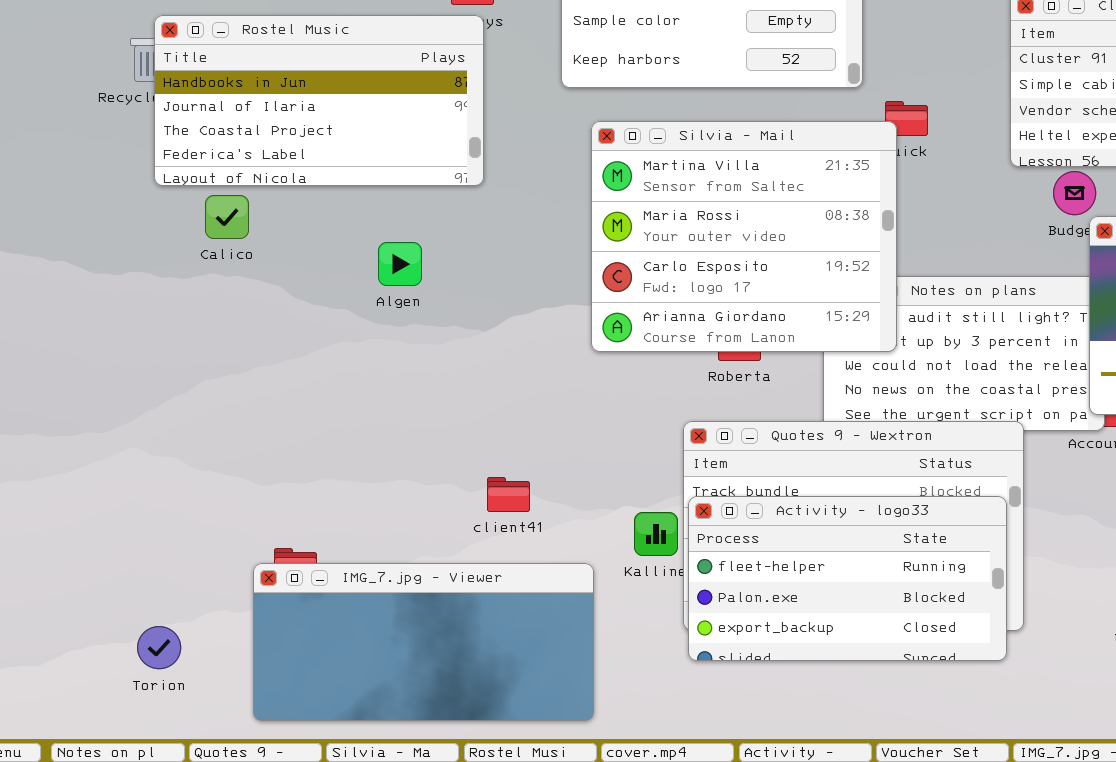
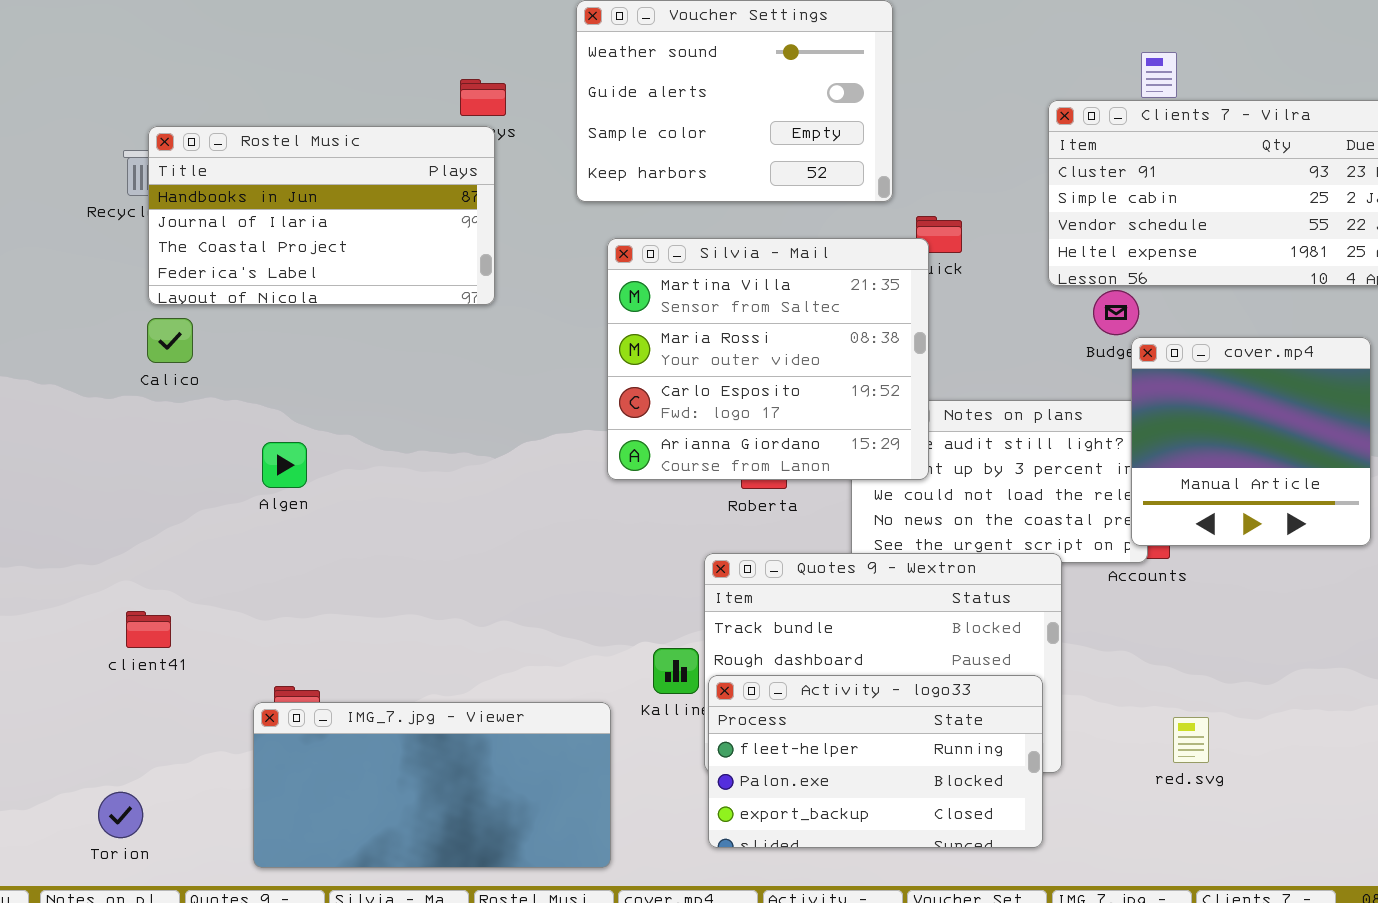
Calico: [205,195,249,239] -> [147,318,193,363], moved
Algen: [378,242,422,286] -> [262,442,307,488], moved
client41: [487,477,530,512] -> [126,611,171,648], moved
Activity - logo33: [688,496,1007,661] -> [708,675,1043,848], moved
Torion: [137,626,181,669] -> [98,792,143,838], moved

